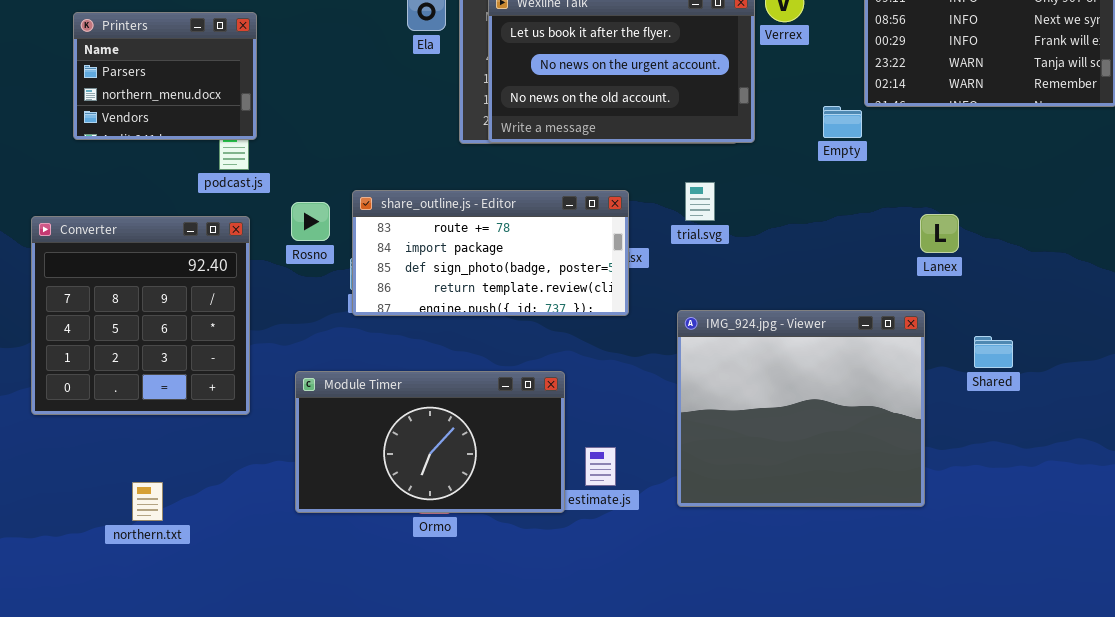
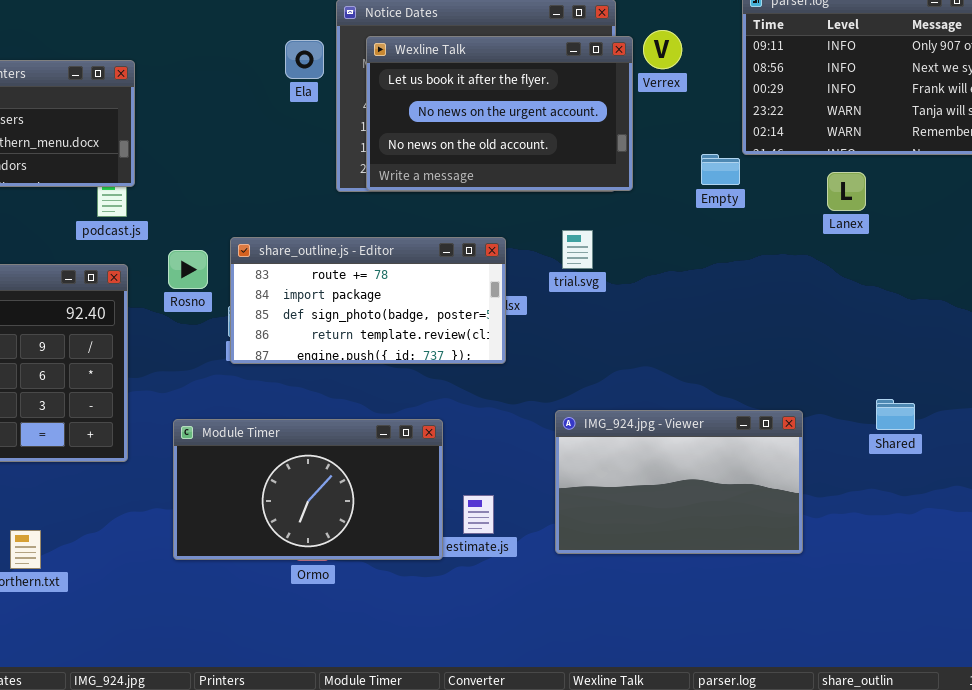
Lanex: [920,214,959,253] -> [827,172,866,211], moved
IMG_924.jpg - Viewer: [677,310,925,507] -> [555,410,803,554], resized
Shared: [974,336,1013,368] -> [876,399,915,430], moved

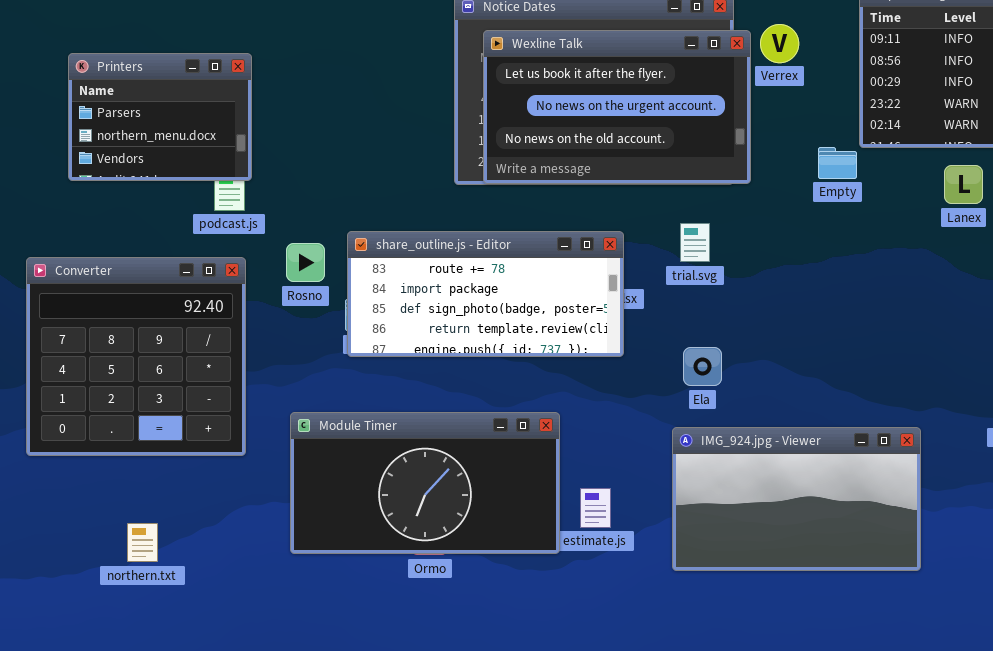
Ela: [285,40,324,79] -> [683,347,722,386], moved
IMG_924.jpg - Viewer: [555,410,803,554] -> [672,427,921,571], moved

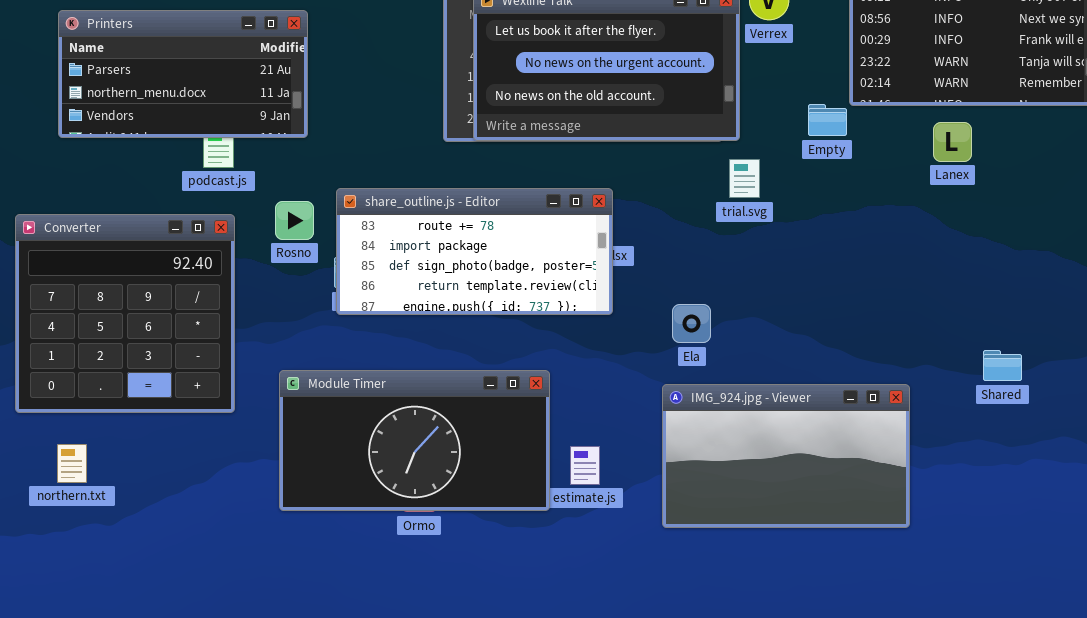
Printers: [68,53,252,181] -> [58,10,308,138], resized
trial.svg: [680,223,710,262] -> [729,159,760,198], moved
northern.txt: [127,523,158,562] -> [57,444,87,483], moved

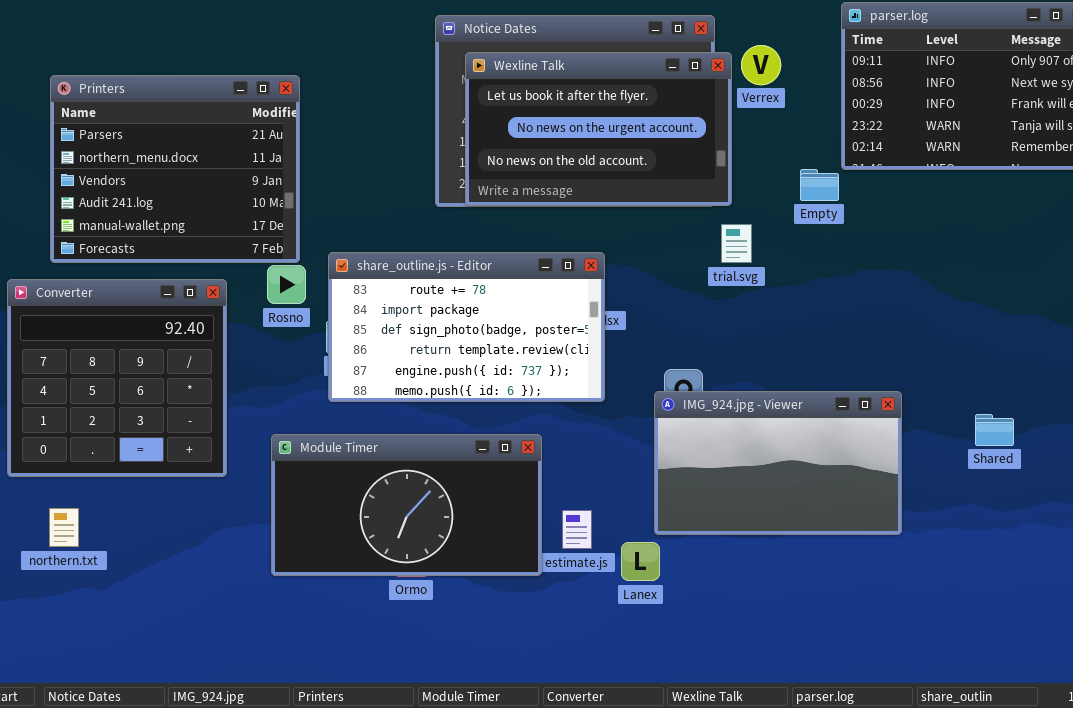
Printers: [58,10,308,138] -> [50,75,300,263], resized
Lanex: [933,122,972,162] -> [621,542,660,581], moved
share_outline.js - Editor: [336,188,613,315] -> [328,252,605,402], resized
IMG_924.jpg - Viewer: [662,384,910,528] -> [654,391,902,535], moved

